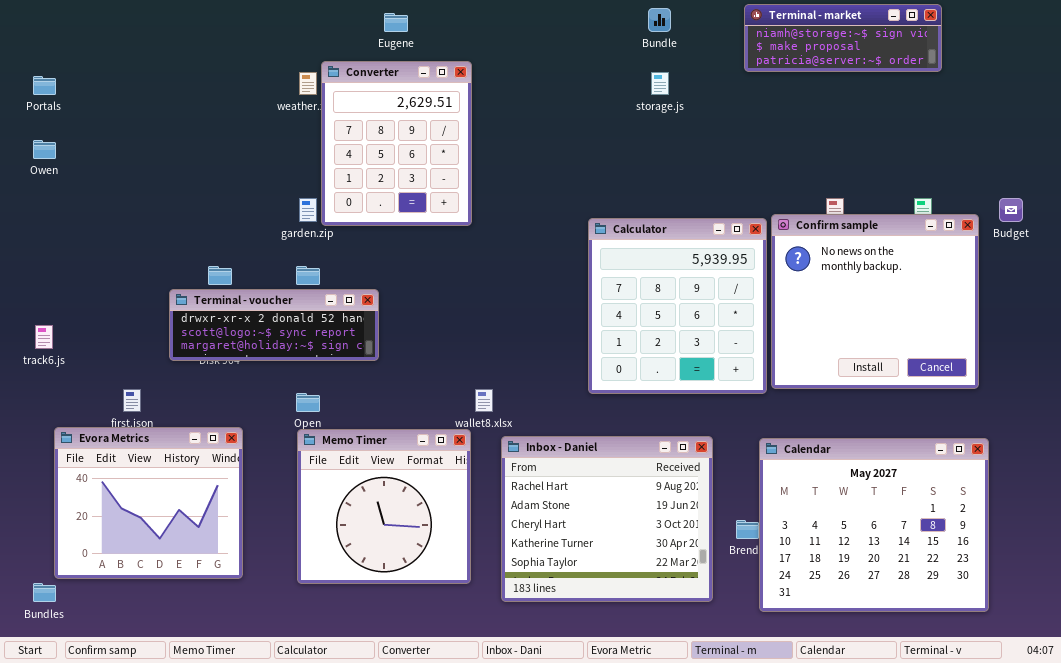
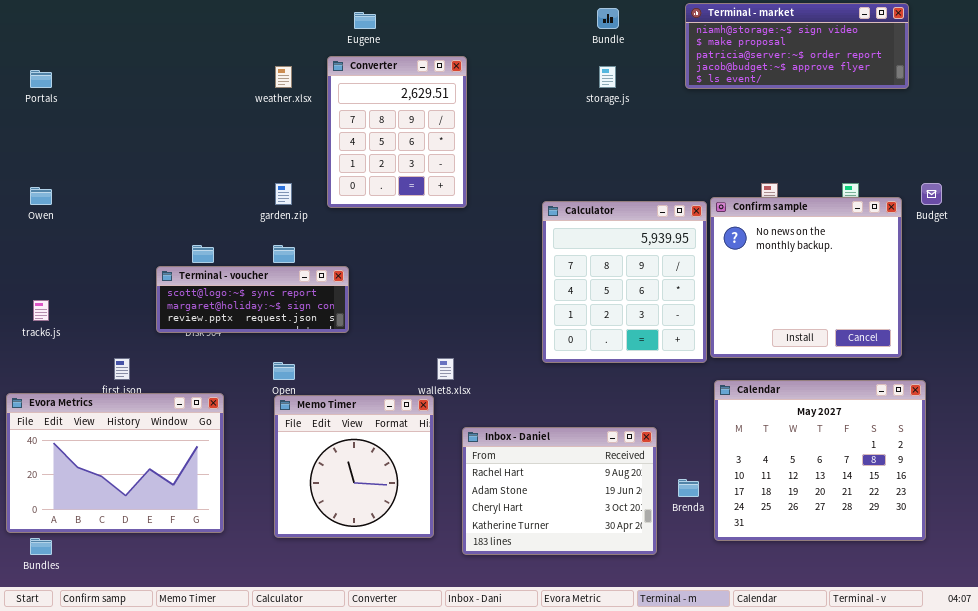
Terminal - market: [744,4,942,72] -> [685,3,909,89], resized
Converter: [321,61,472,226] -> [327,56,467,208], moved
Owen: [33,140,56,159] -> [30,187,52,205], moved
Terminal - voucher: [169,289,379,361] -> [156,266,349,333], scrolled down 1 row
Evora Metrics: [54,427,243,579] -> [6,393,224,533], resized
Inbox - Daniel: [501,436,713,602] -> [462,427,657,555], resized
Calendar: [759,438,989,612] -> [714,380,926,541], moved

